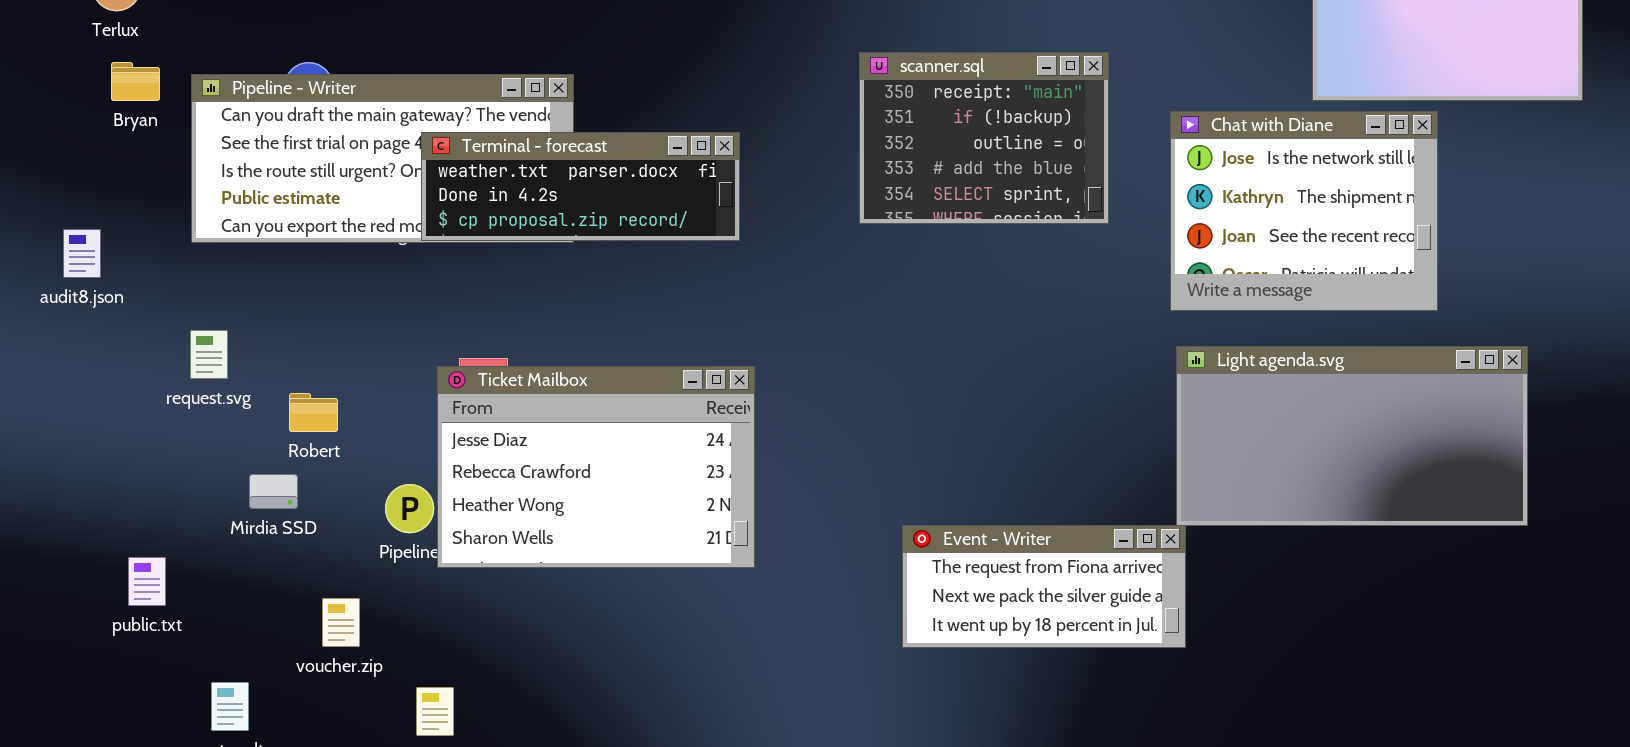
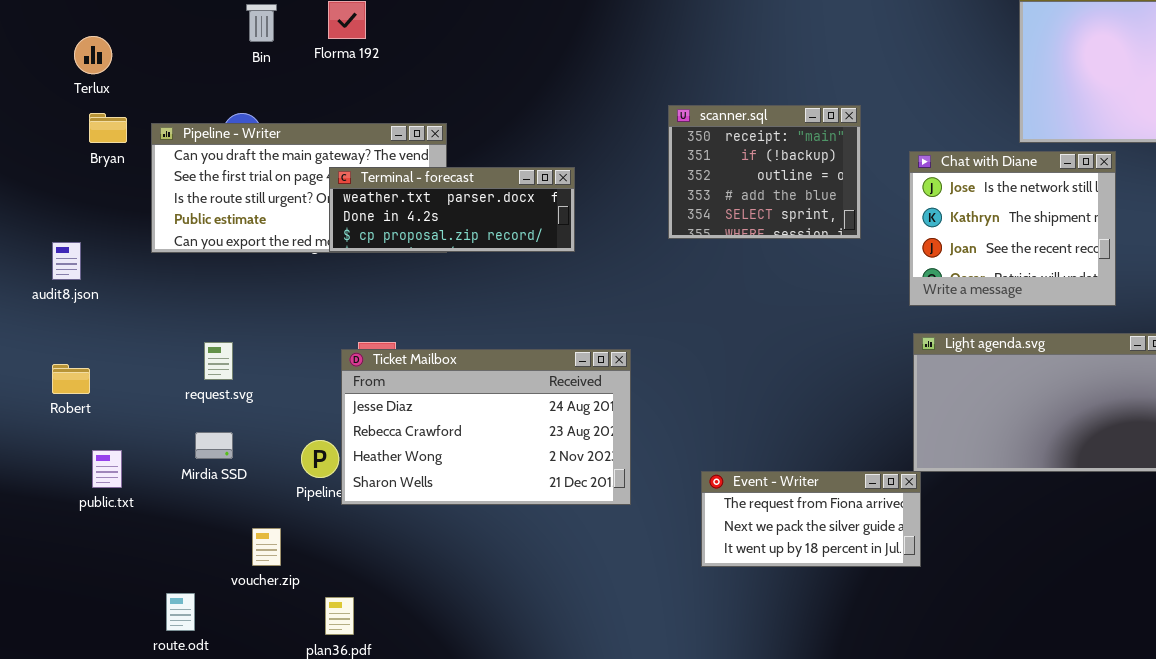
request.svg: [190,330,228,379] -> [204,342,233,380], moved
Ticket Mailbox: [437,366,755,568] -> [341,349,631,505], resized
Robert: [289,393,338,432] -> [52,364,90,394], moved
public.txt: [128,557,166,606] -> [92,450,122,488], moved

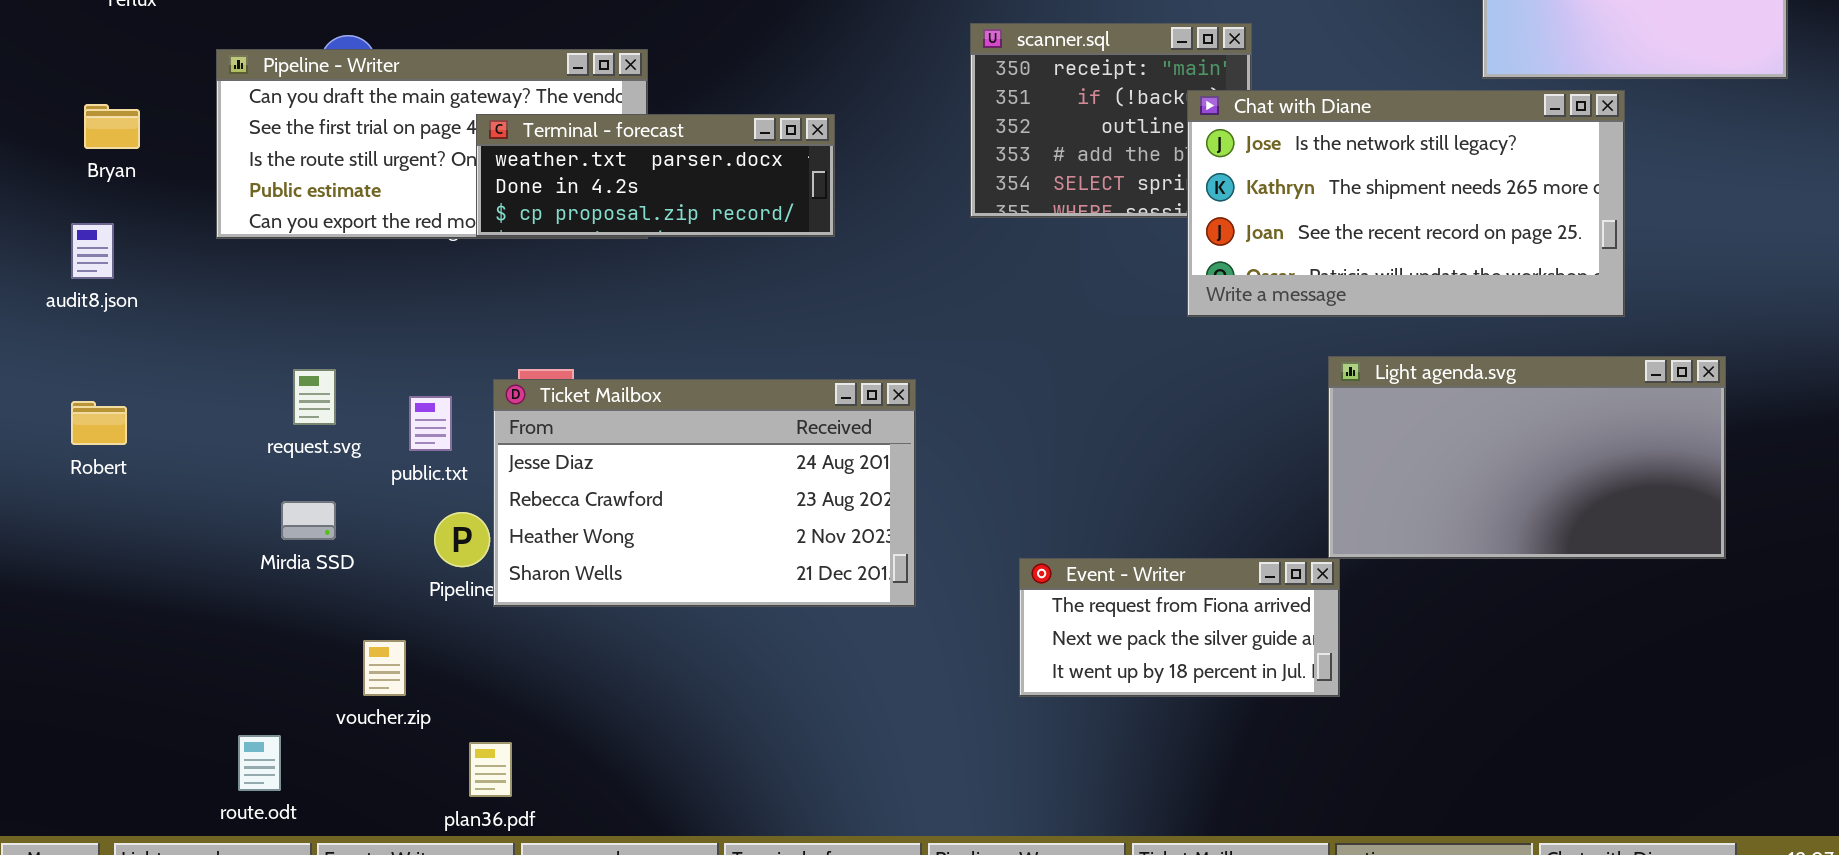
Bryan: [89,113,127,143] -> [84,104,140,149], moved
Chat with Diane: [909,151,1116,306] -> [1187,90,1625,317], resized
public.txt: [92,450,122,488] -> [409,396,452,451], moved

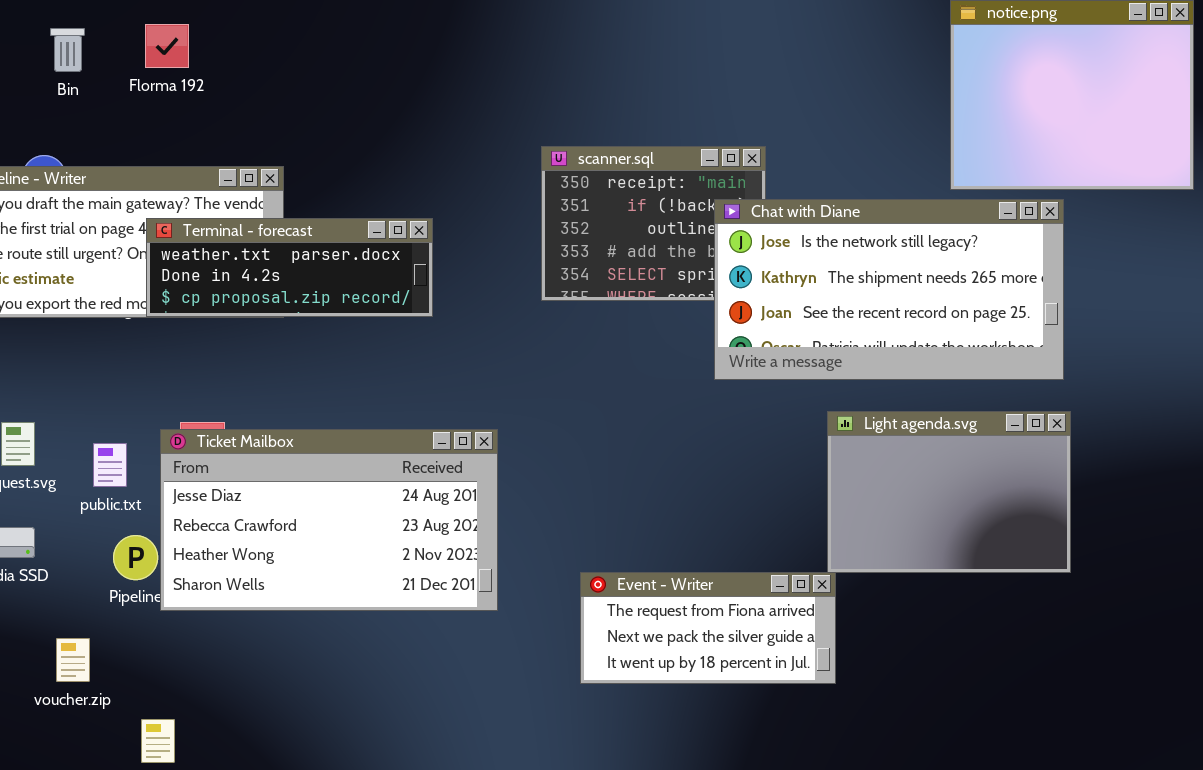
Light agenda.svg: [1328,356,1726,559] -> [827,411,1071,573], resized

